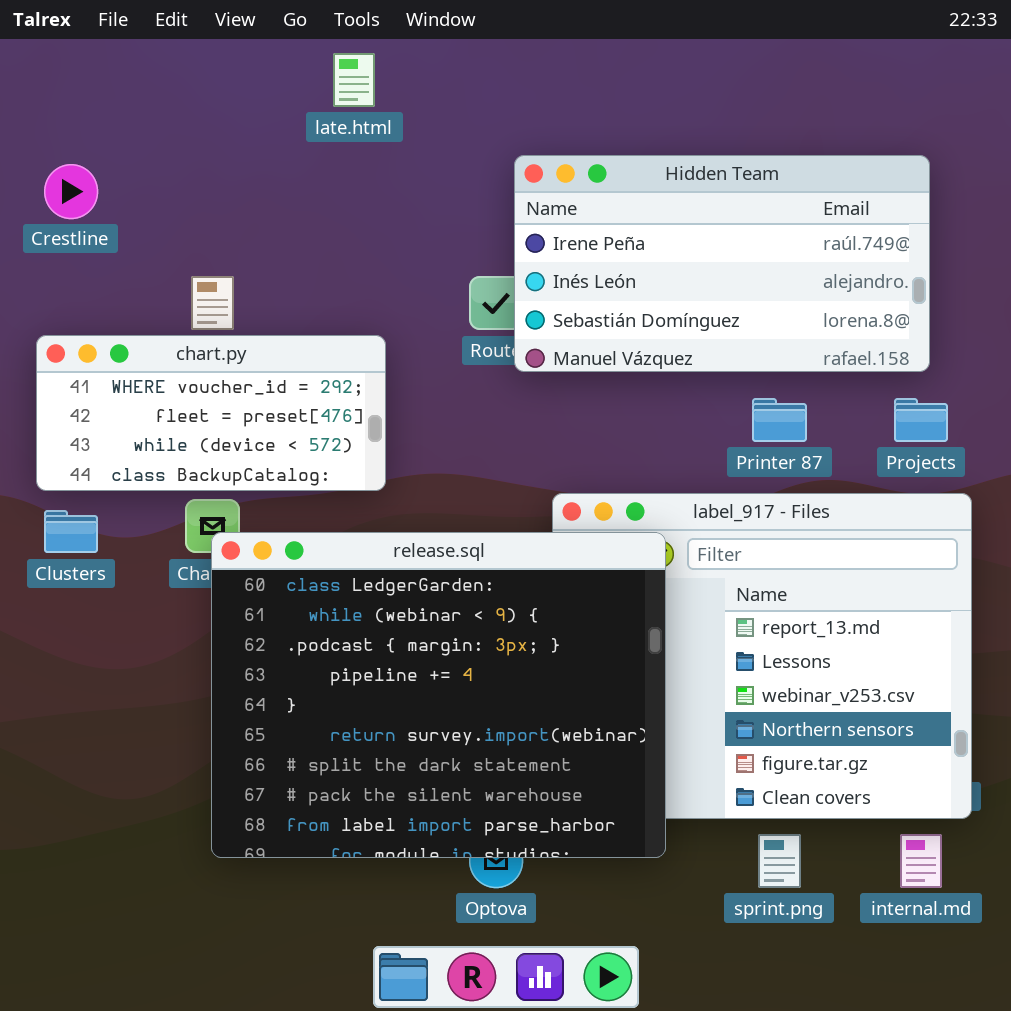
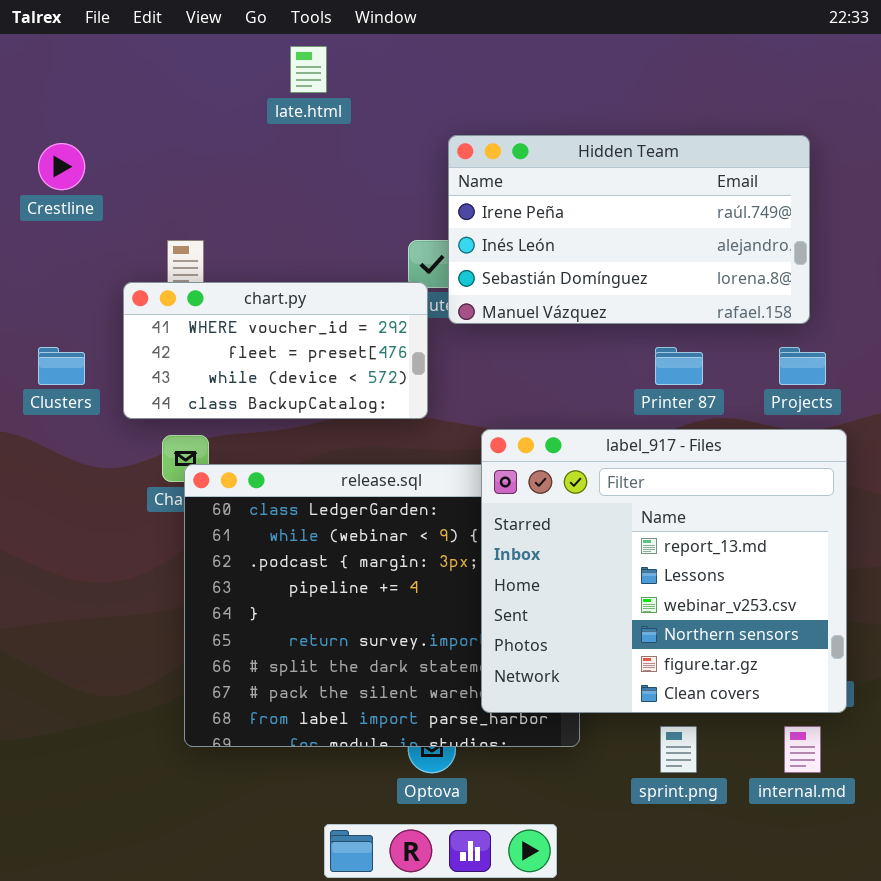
chart.py: [36,335,386,491] -> [123,282,428,419], moved
label_917 - Files: [552,493,972,819] -> [481,429,847,713], raised
Clusters: [44,510,98,553] -> [38,347,85,385], moved

